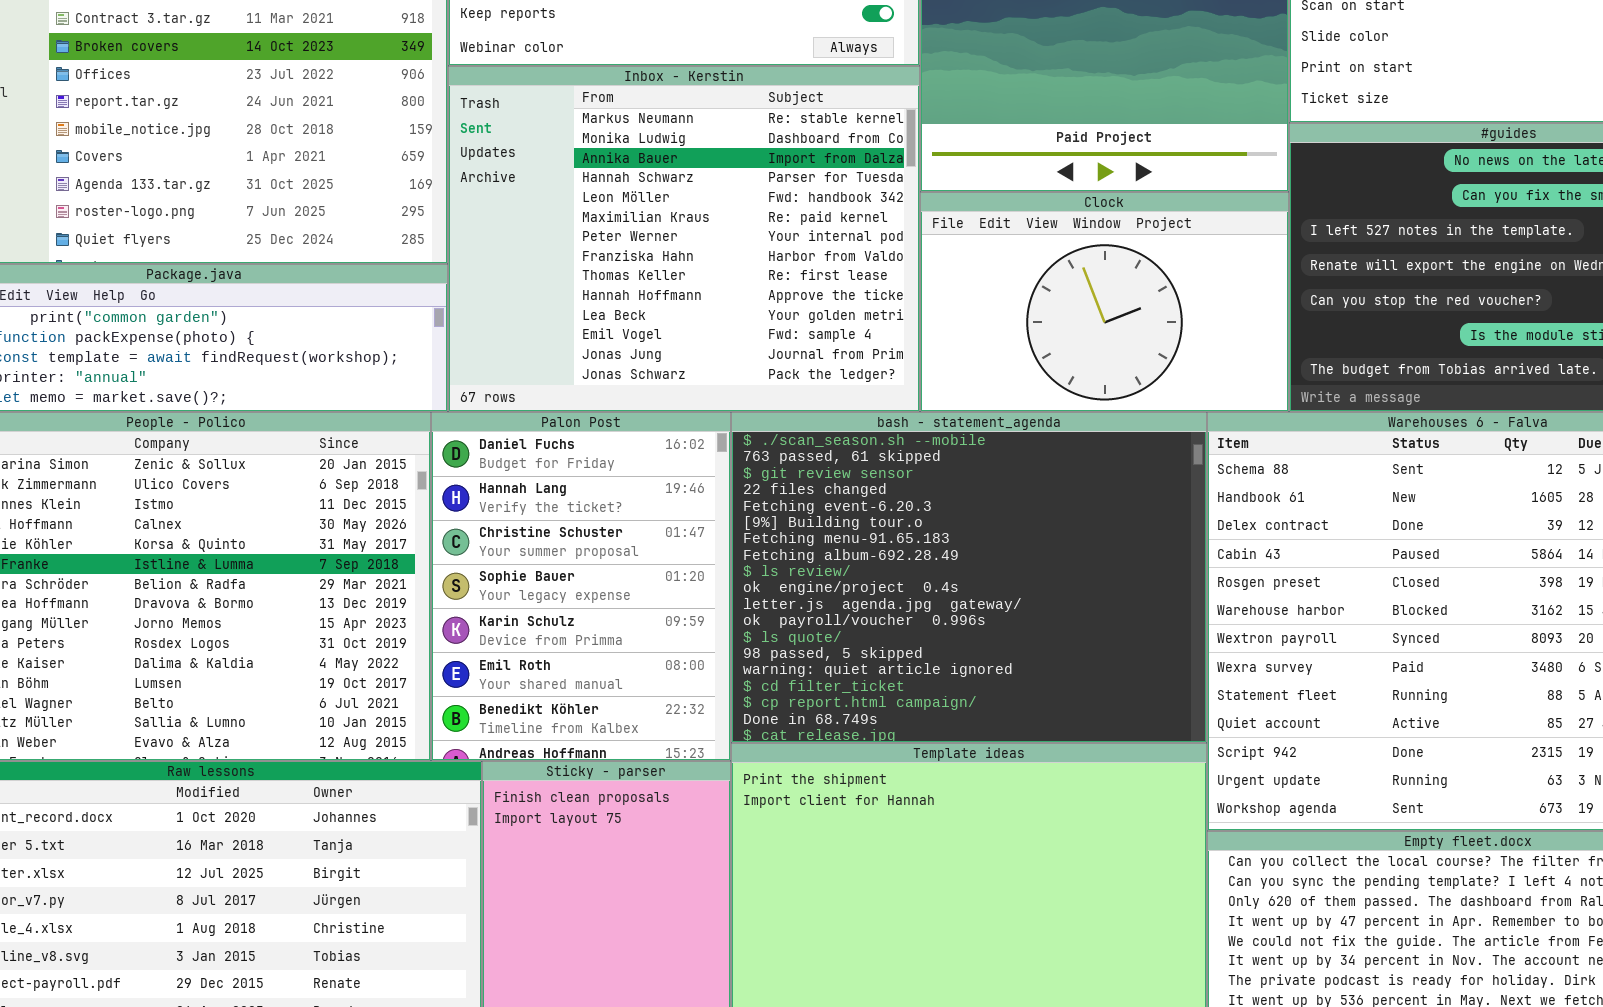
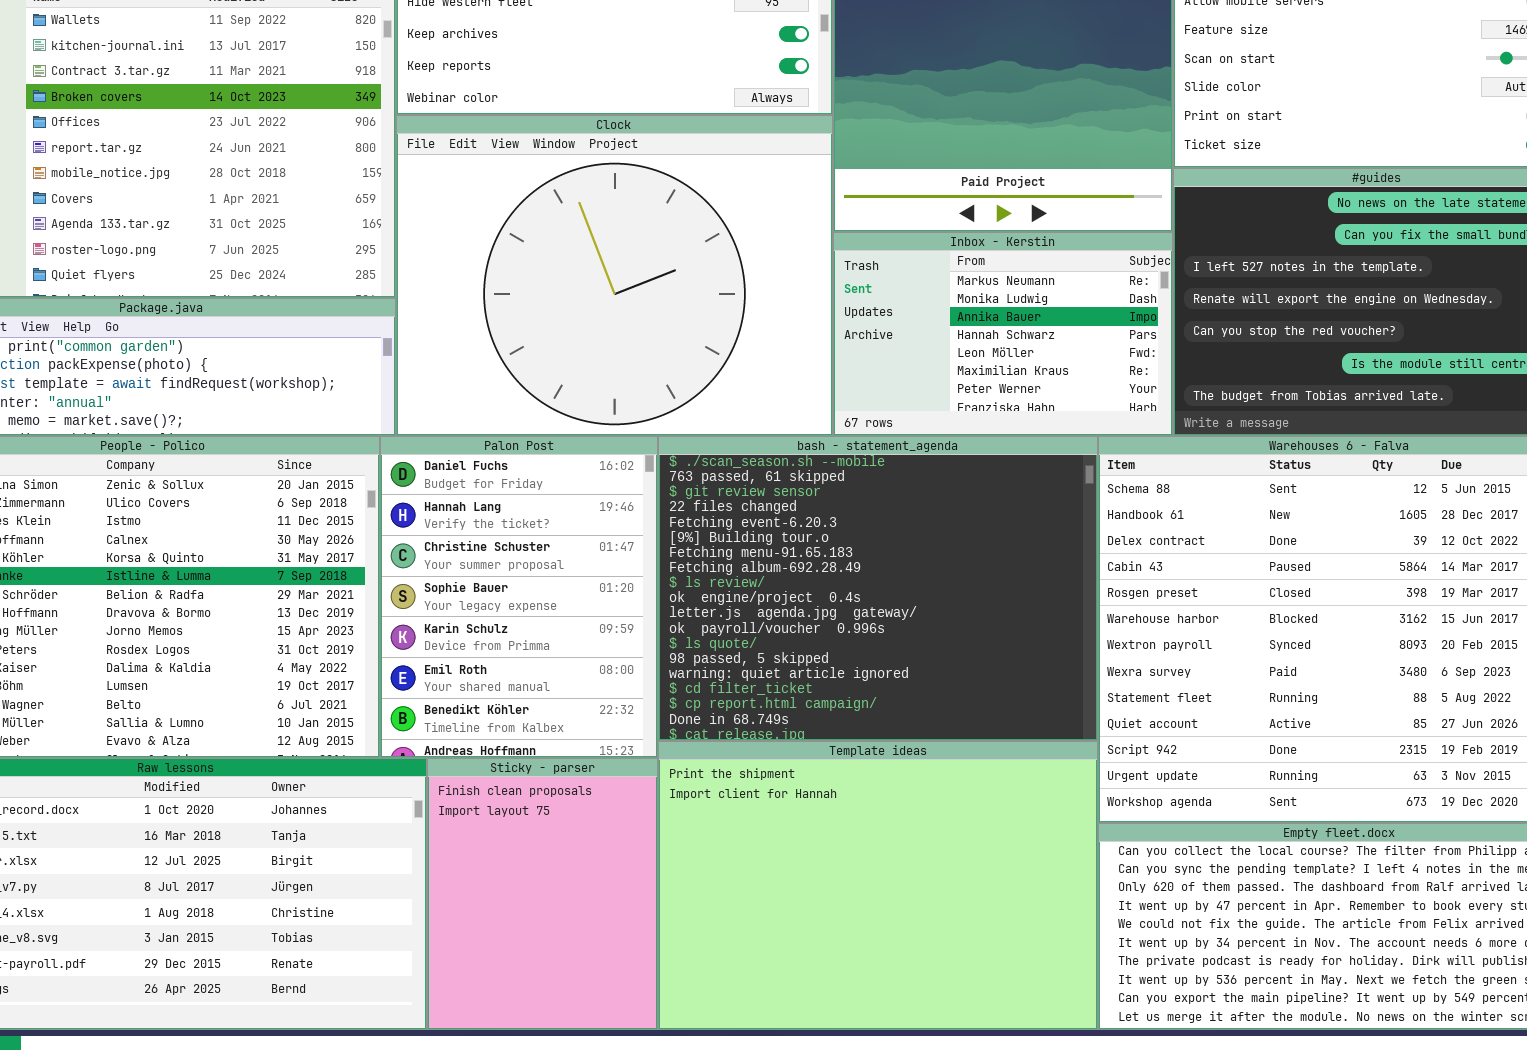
Inbox - Kerstin: [448,66,920,412] -> [833,232,1173,436], moved, resized
Clock: [920,192,1289,412] -> [396,115,833,436], moved, resized

